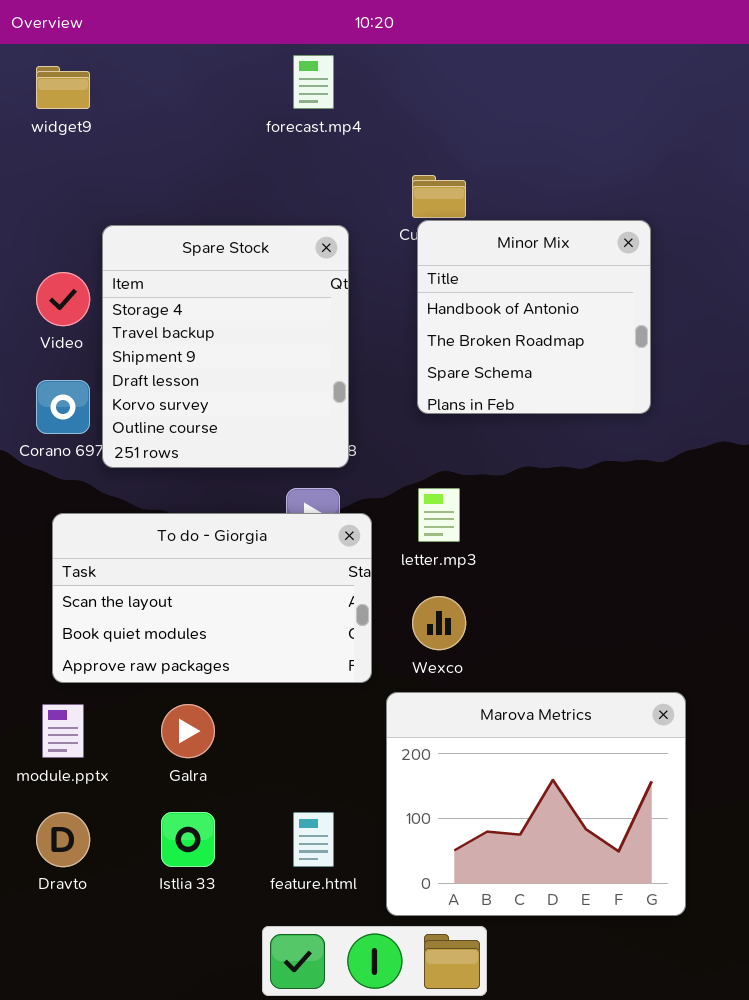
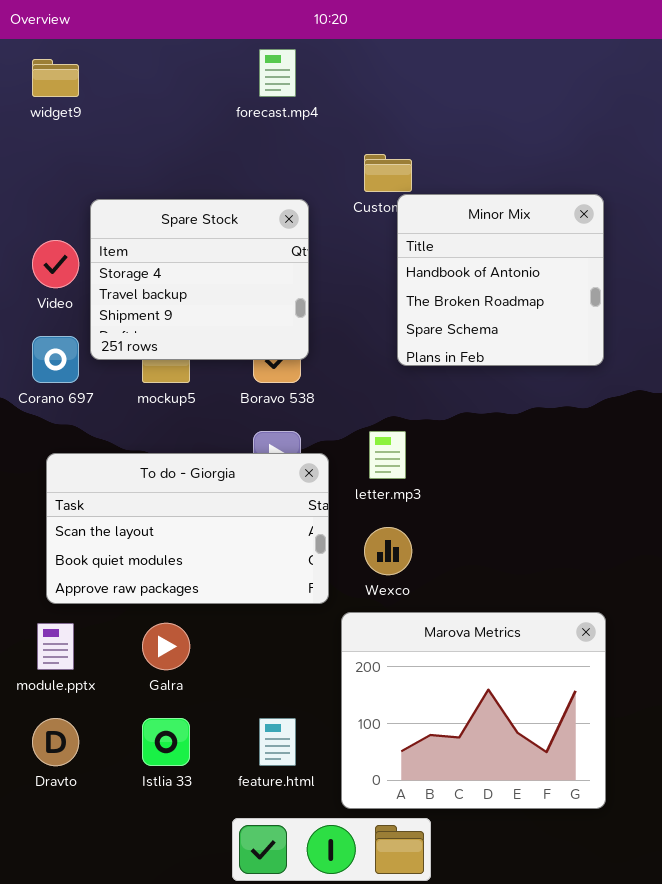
Minor Mix: [417,220,651,414] -> [397,194,604,366], moved
Spare Stock: [102,225,349,468] -> [90,199,309,360], resized

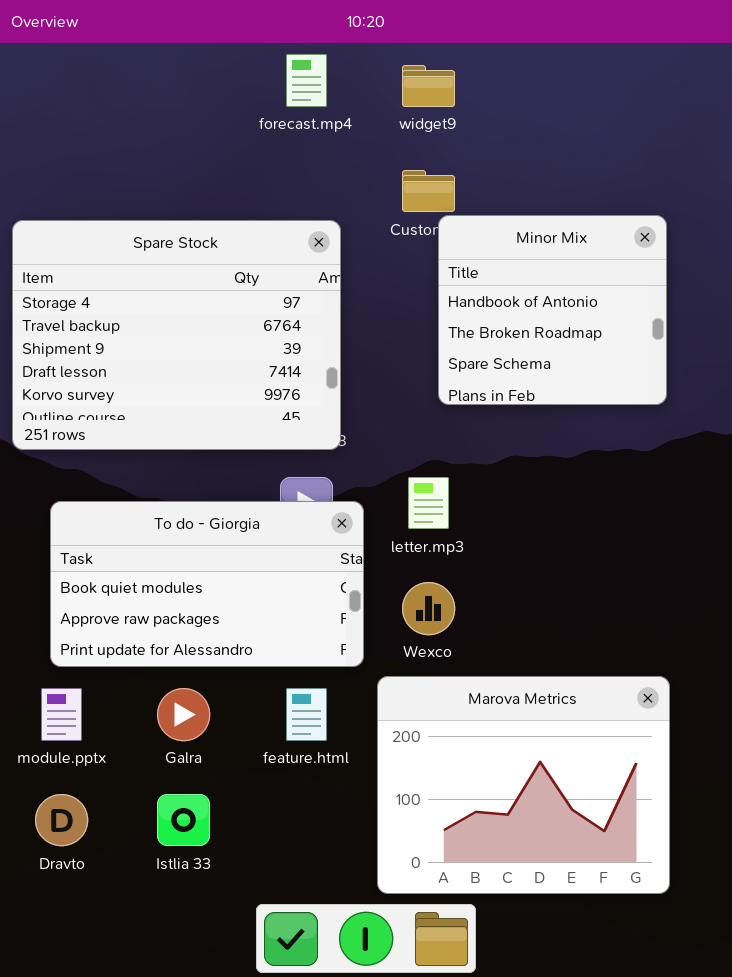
widget9: [32,59,79,97] -> [402,65,455,107], moved
Spare Stock: [90,199,309,360] -> [12,220,341,450], resized
To do - Giorgia: [46,453,329,604] -> [50,501,364,667], scrolled down 1 row
feature.html: [259,718,296,766] -> [286,688,327,741], moved

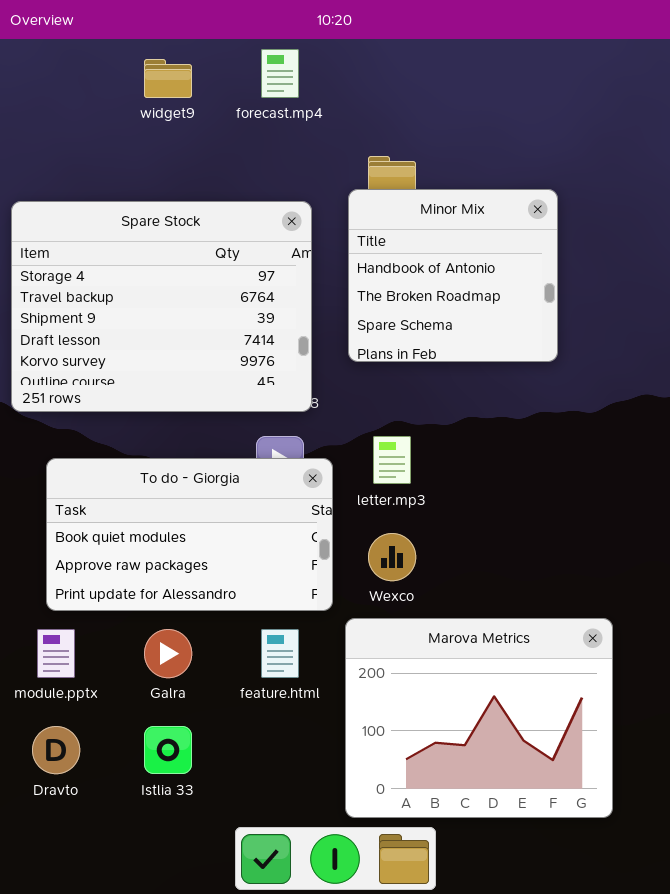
widget9: [402,65,455,107] -> [144,59,192,98], moved
Minor Mix: [438,215,667,405] -> [348,189,558,362], moved

